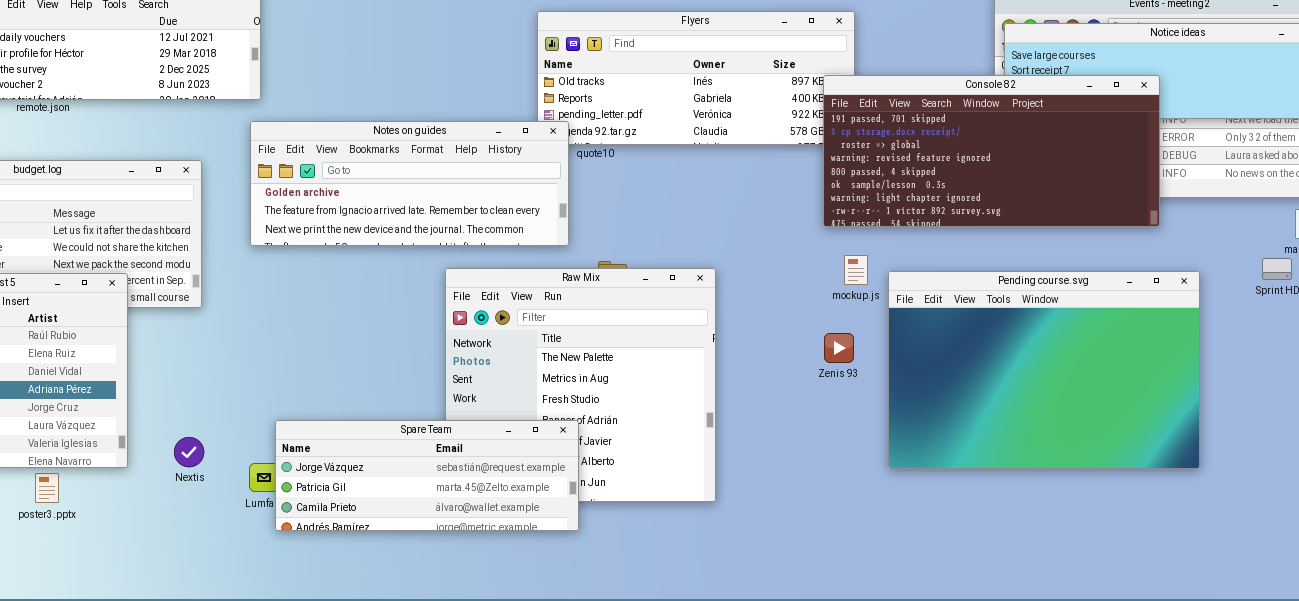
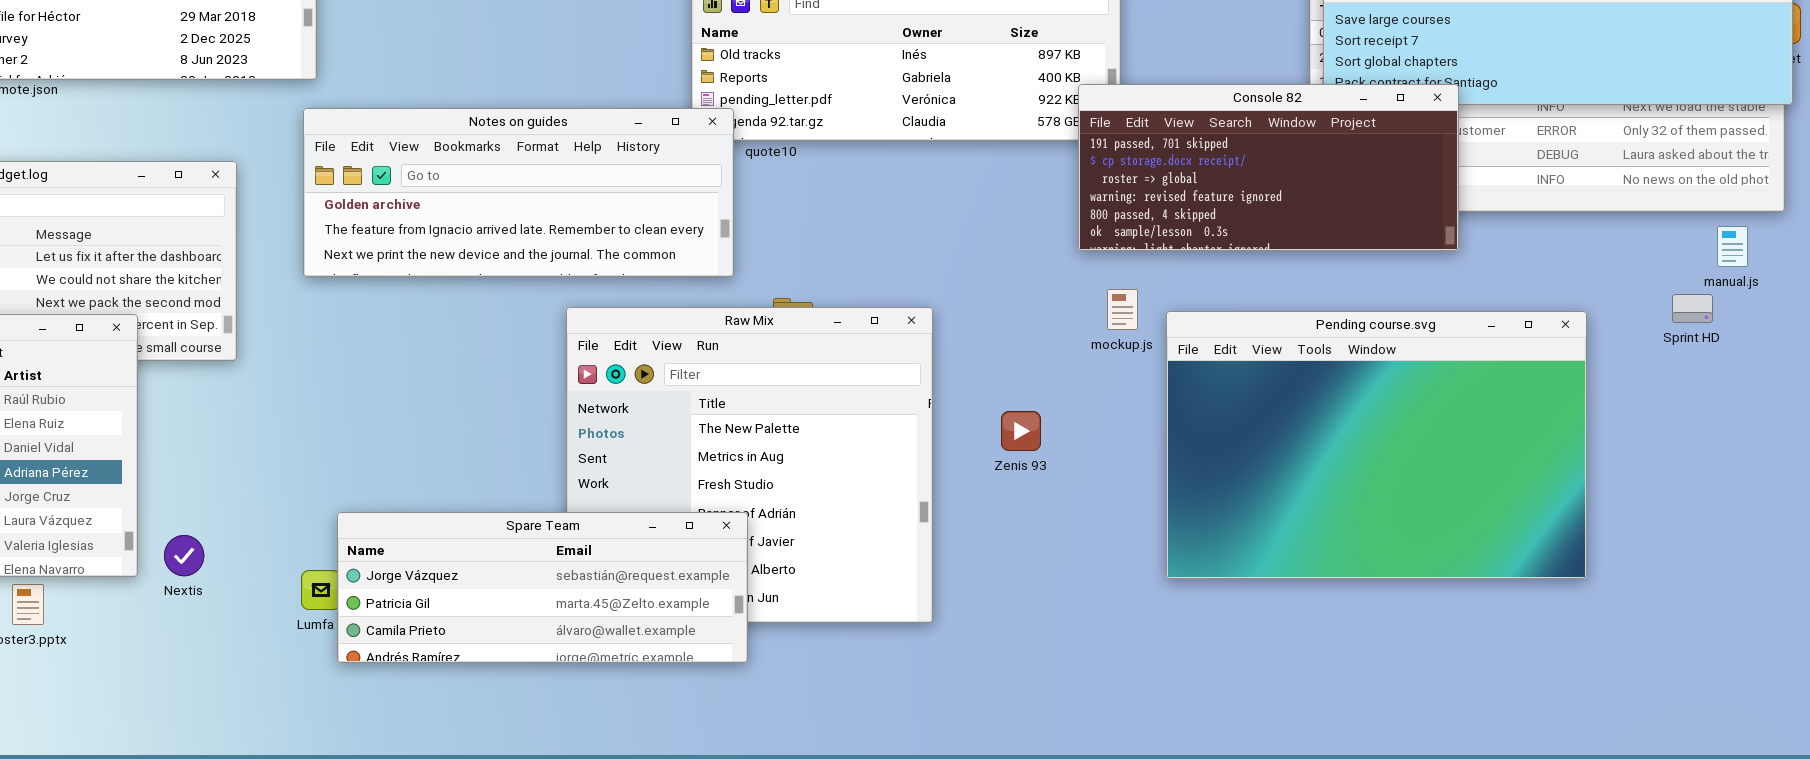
Console 82: [823,75,1160,227] -> [1078,84,1459,251], resized
Zenis 93: [824,333,854,363] -> [1001,411,1041,451], moved
Nextis: [174,437,204,467] -> [164,535,204,576], moved

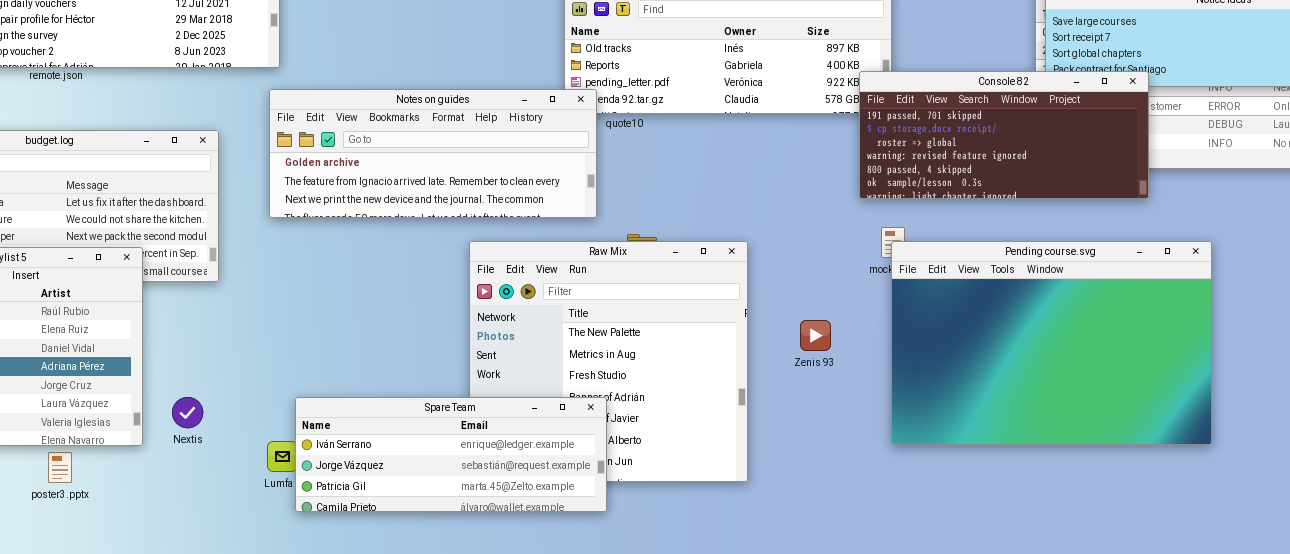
Pending course.svg: [1166,311,1587,579] -> [891,241,1212,445], moved
Spare Team: [337,512,748,663] -> [295,397,607,512], scrolled up 1 row
Nextis: [164,535,204,576] -> [172,397,203,428], moved

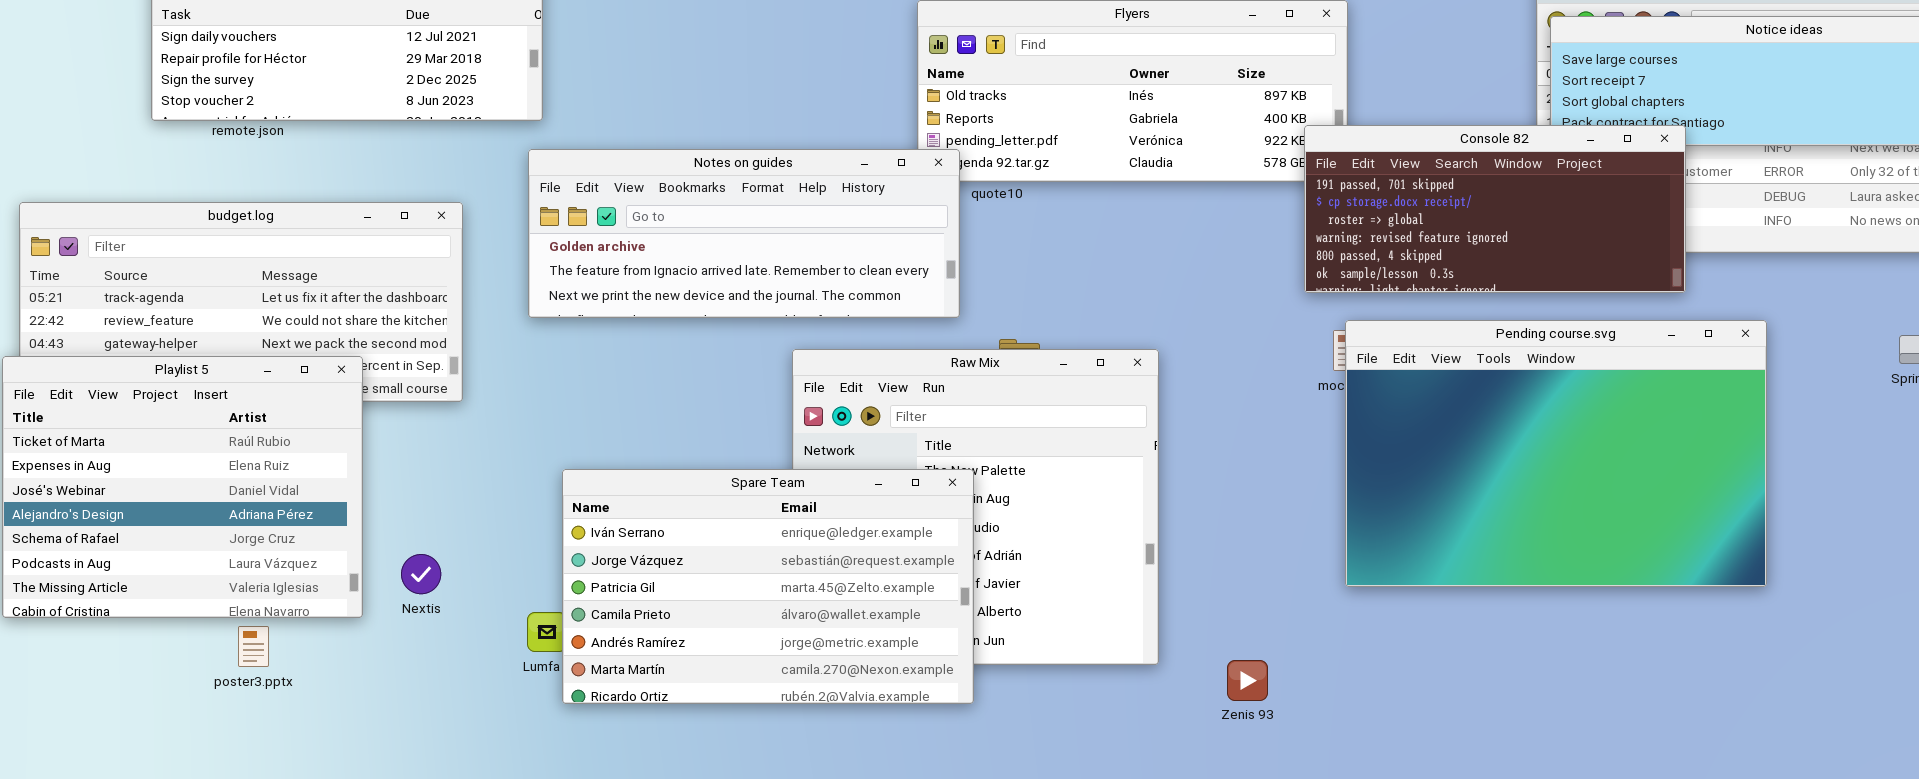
Pending course.svg: [891,241,1212,445] -> [1345,320,1767,587], moved
Zenis 93: [800,320,831,351] -> [1227,660,1268,701], moved
Spare Team: [295,397,607,512] -> [562,469,974,704], resized

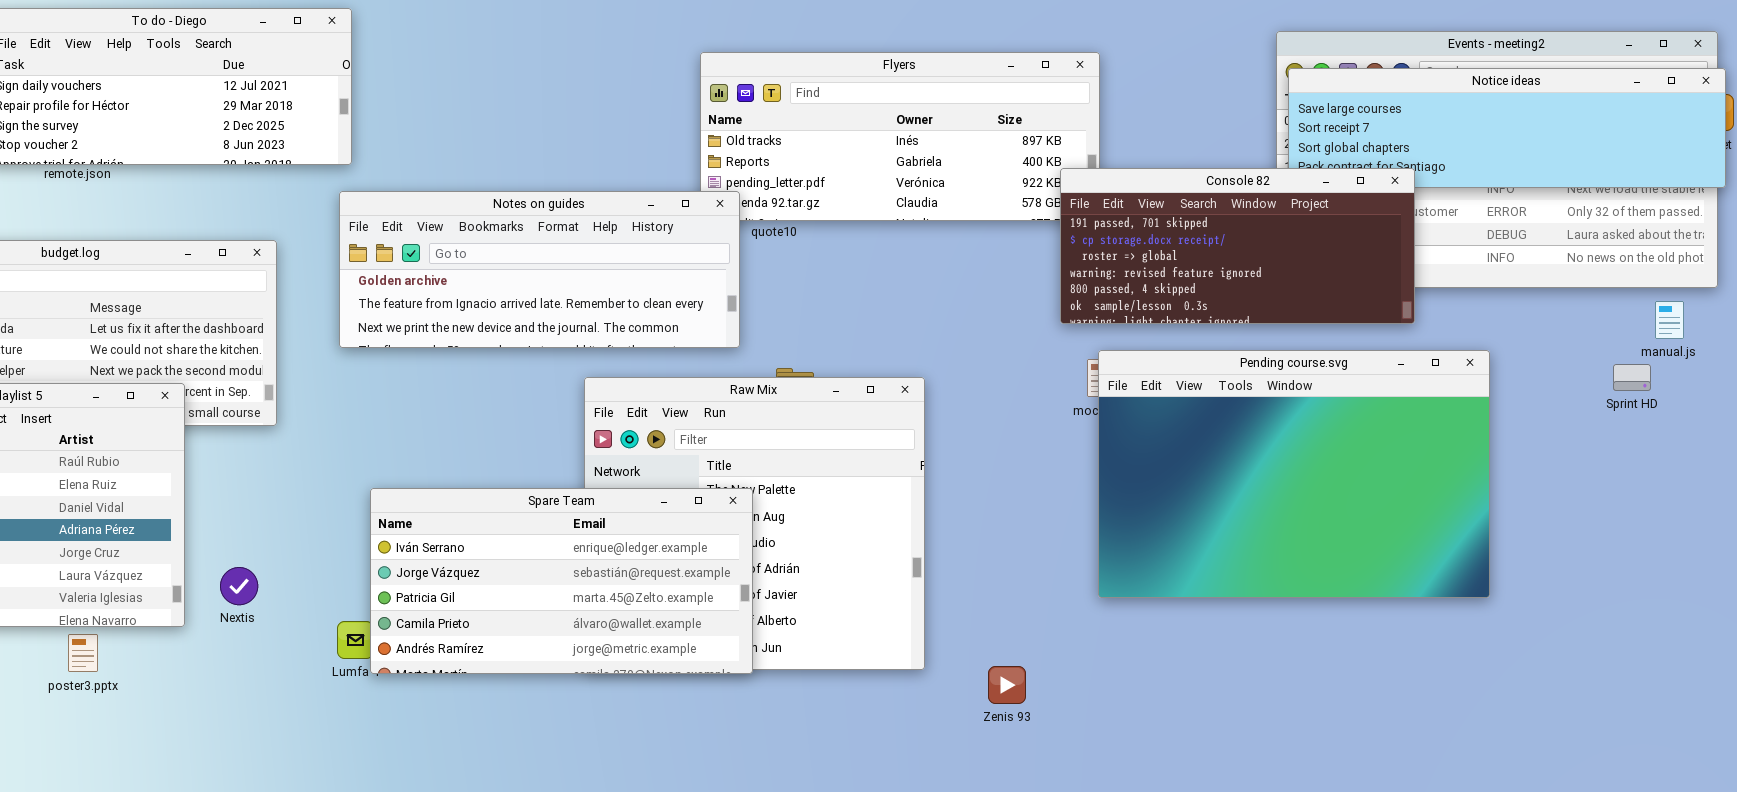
Spare Team: [562,469,974,704] -> [370,488,753,674], resized

